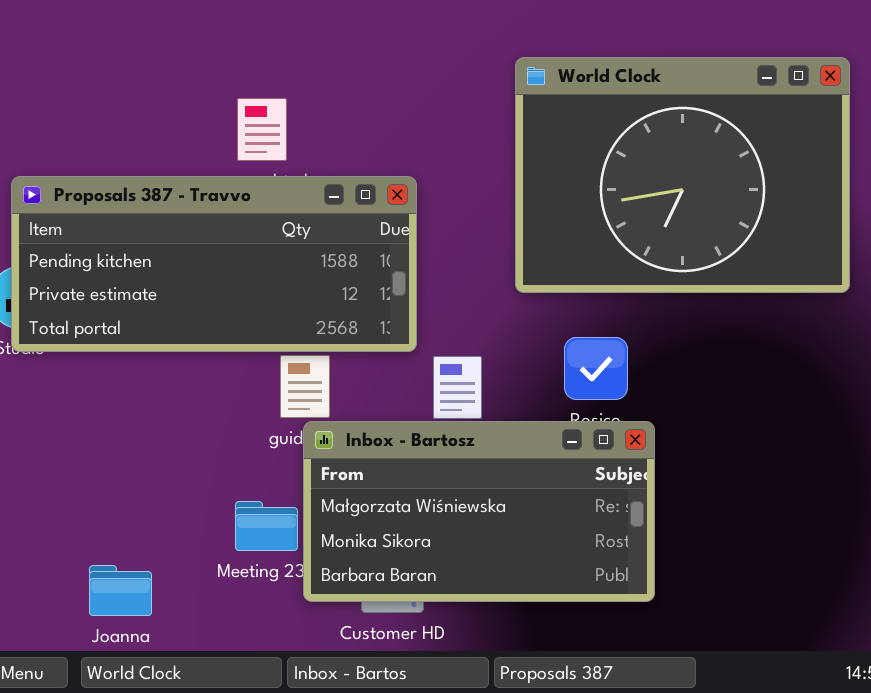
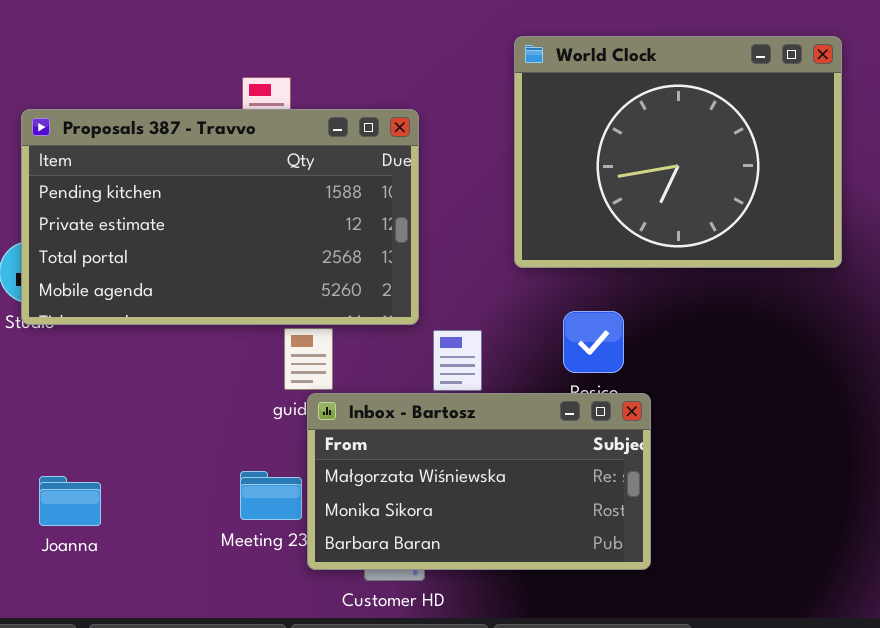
Proposals 387 - Travvo: [11,176,417,352] -> [21,109,419,325], resized
Joanna: [89,565,152,616] -> [39,476,101,526], moved

